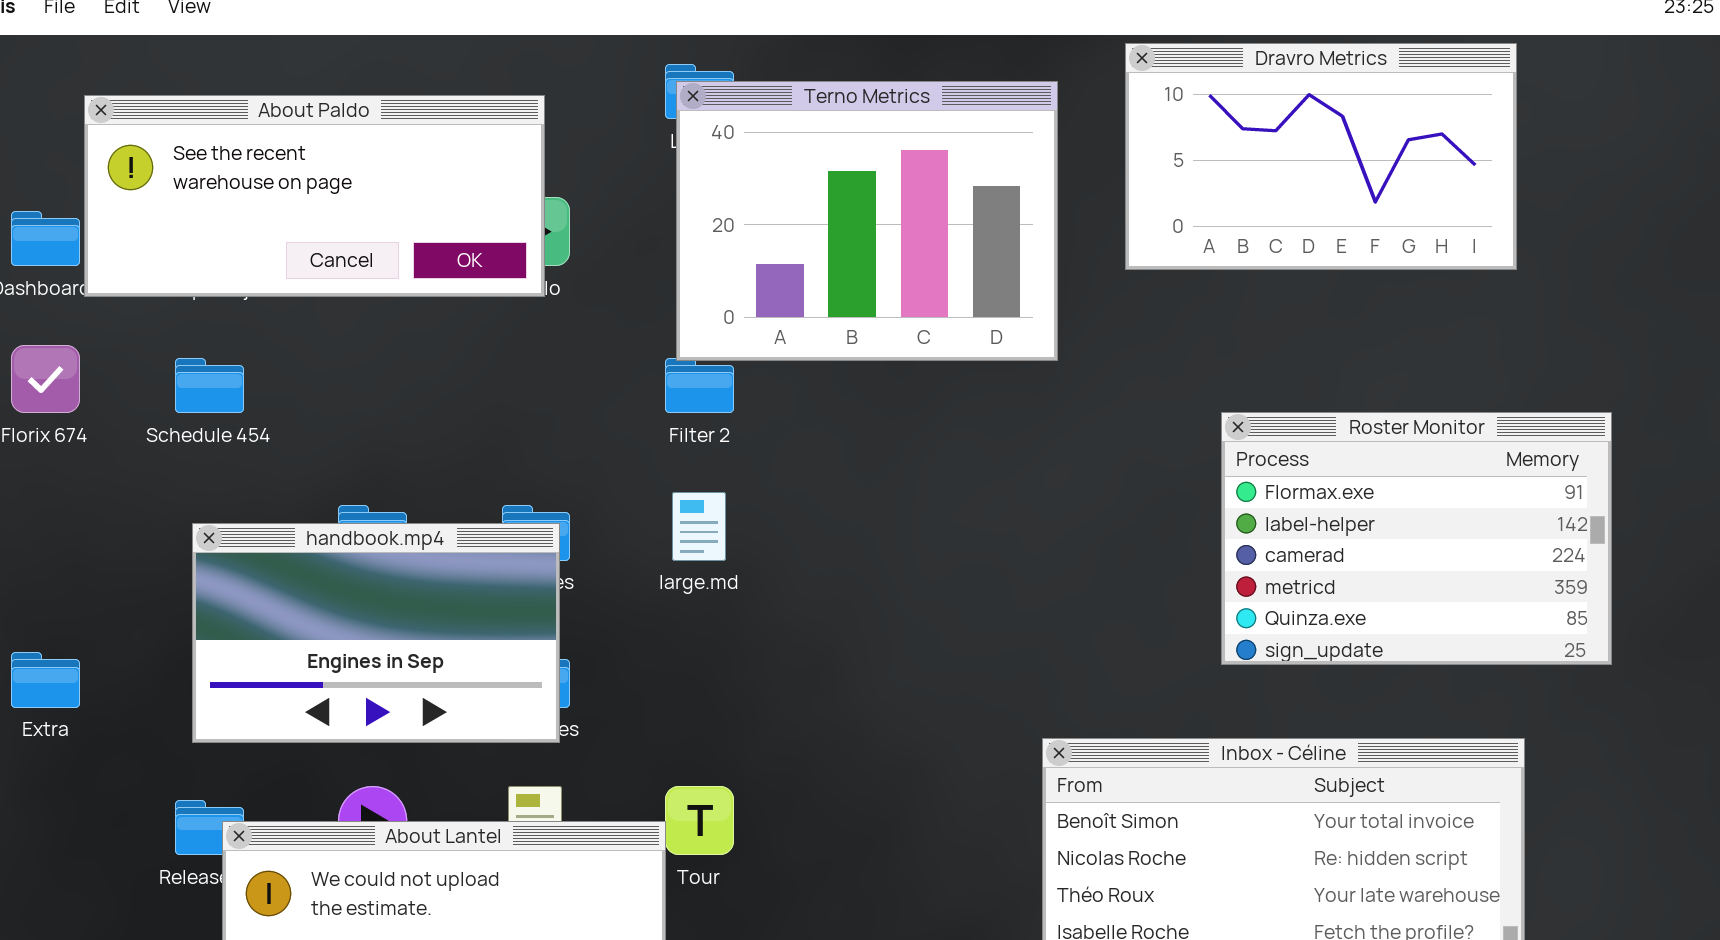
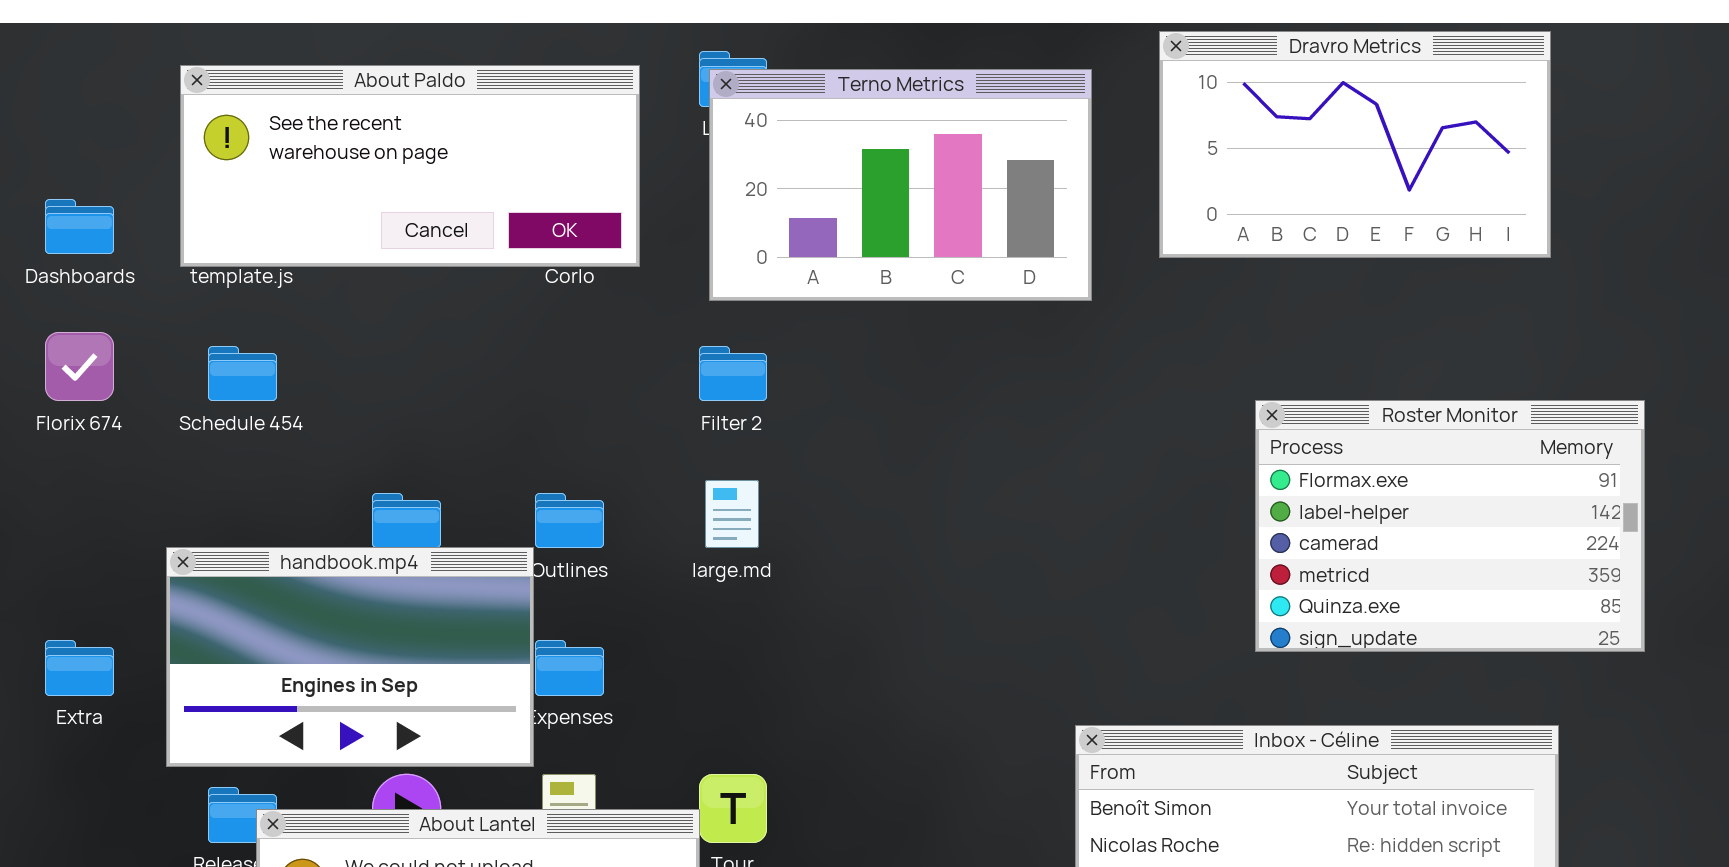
Terno Metrics: [676,81,1058,361] -> [709,69,1092,301], resized
About Paldo: [84,95,545,297] -> [180,65,640,267], moved
handbook.mp4: [192,523,560,743] -> [166,547,534,767], moved

